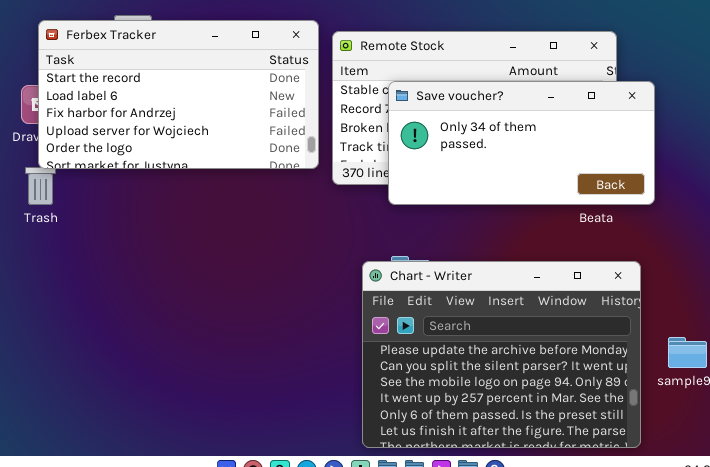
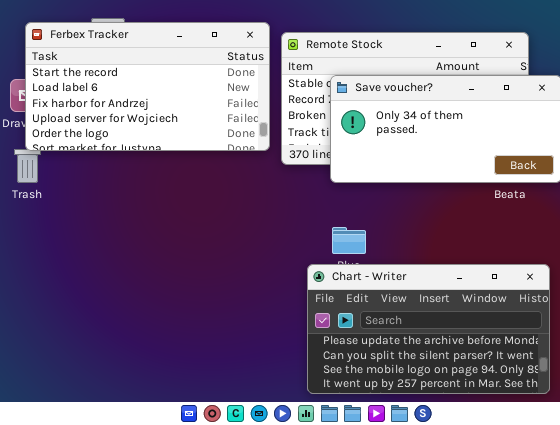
Chart - Writer: [362,261,641,448] -> [307,264,550,394], resized

